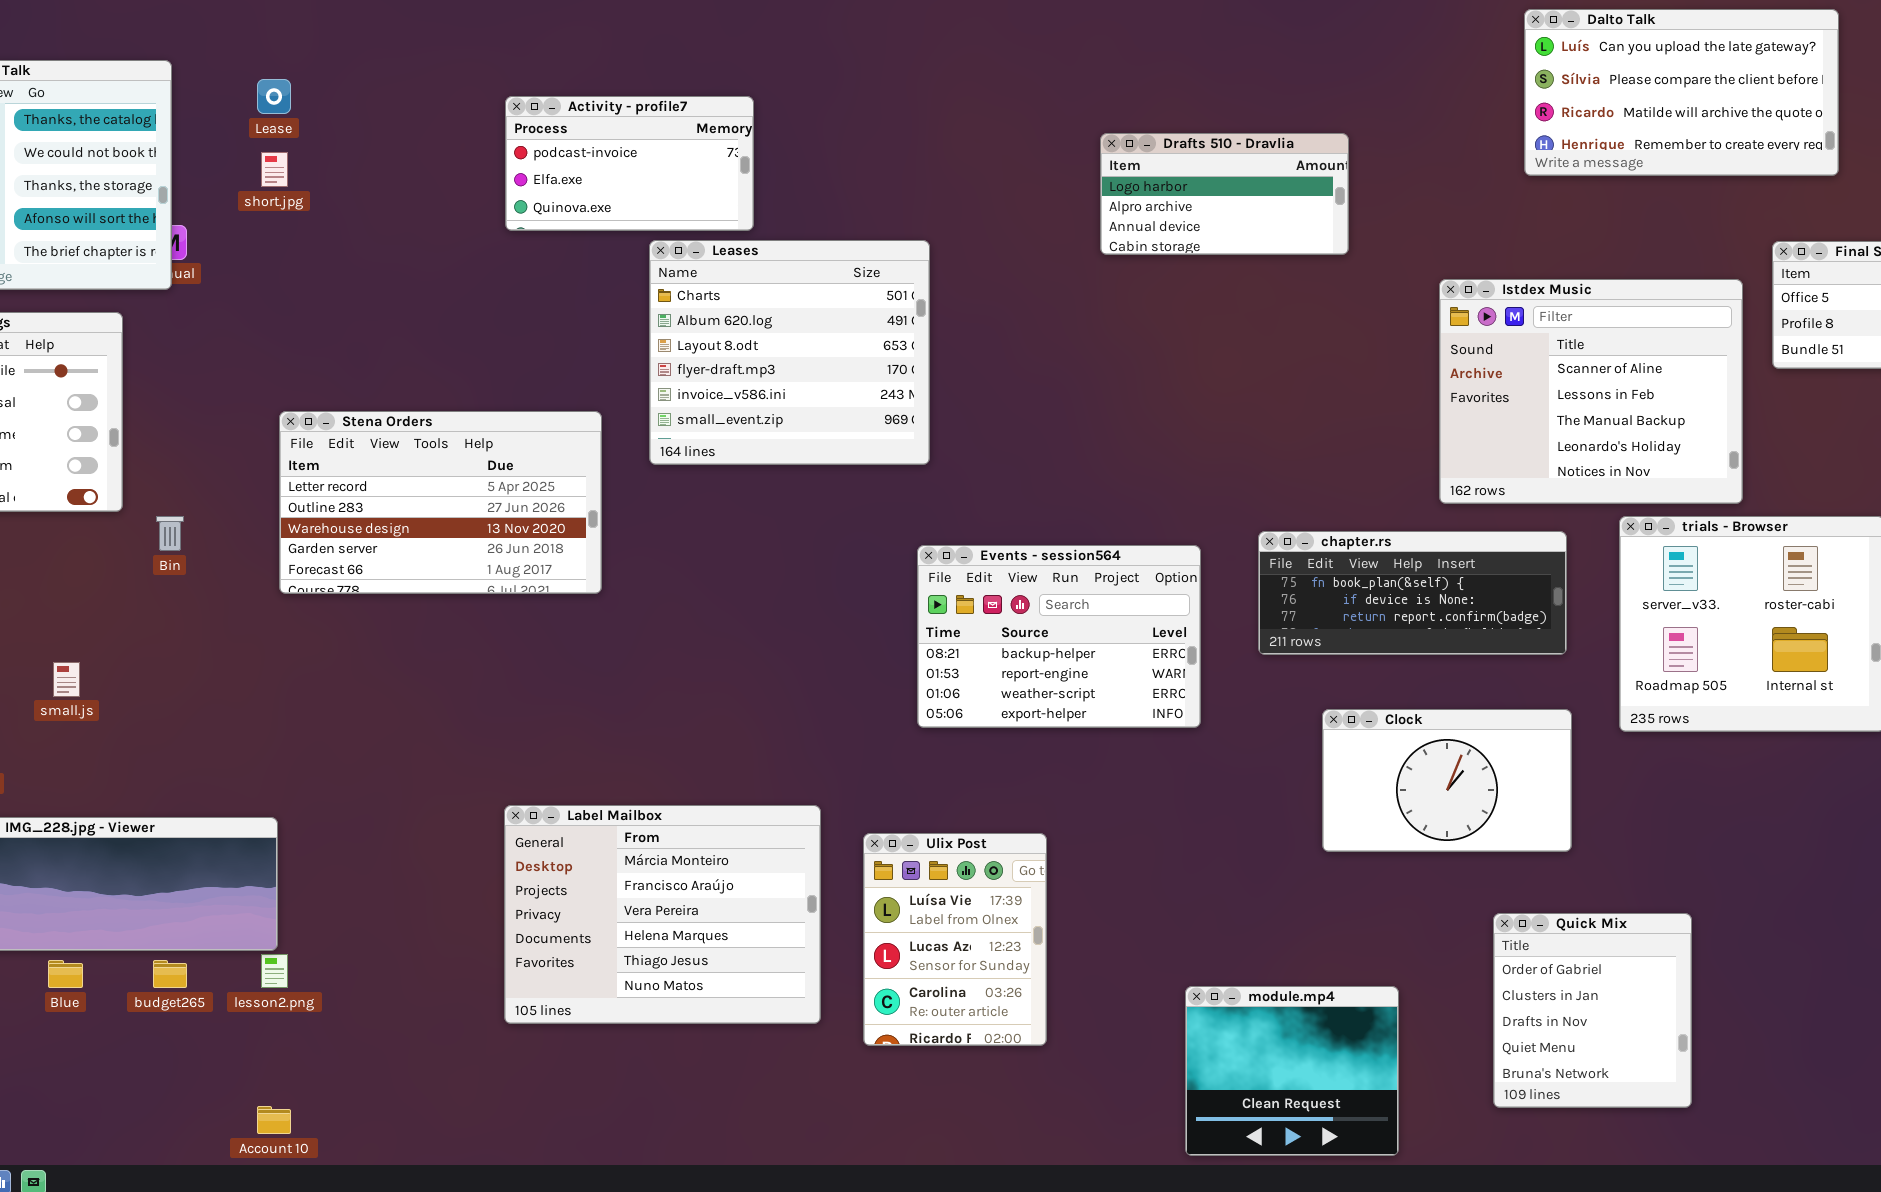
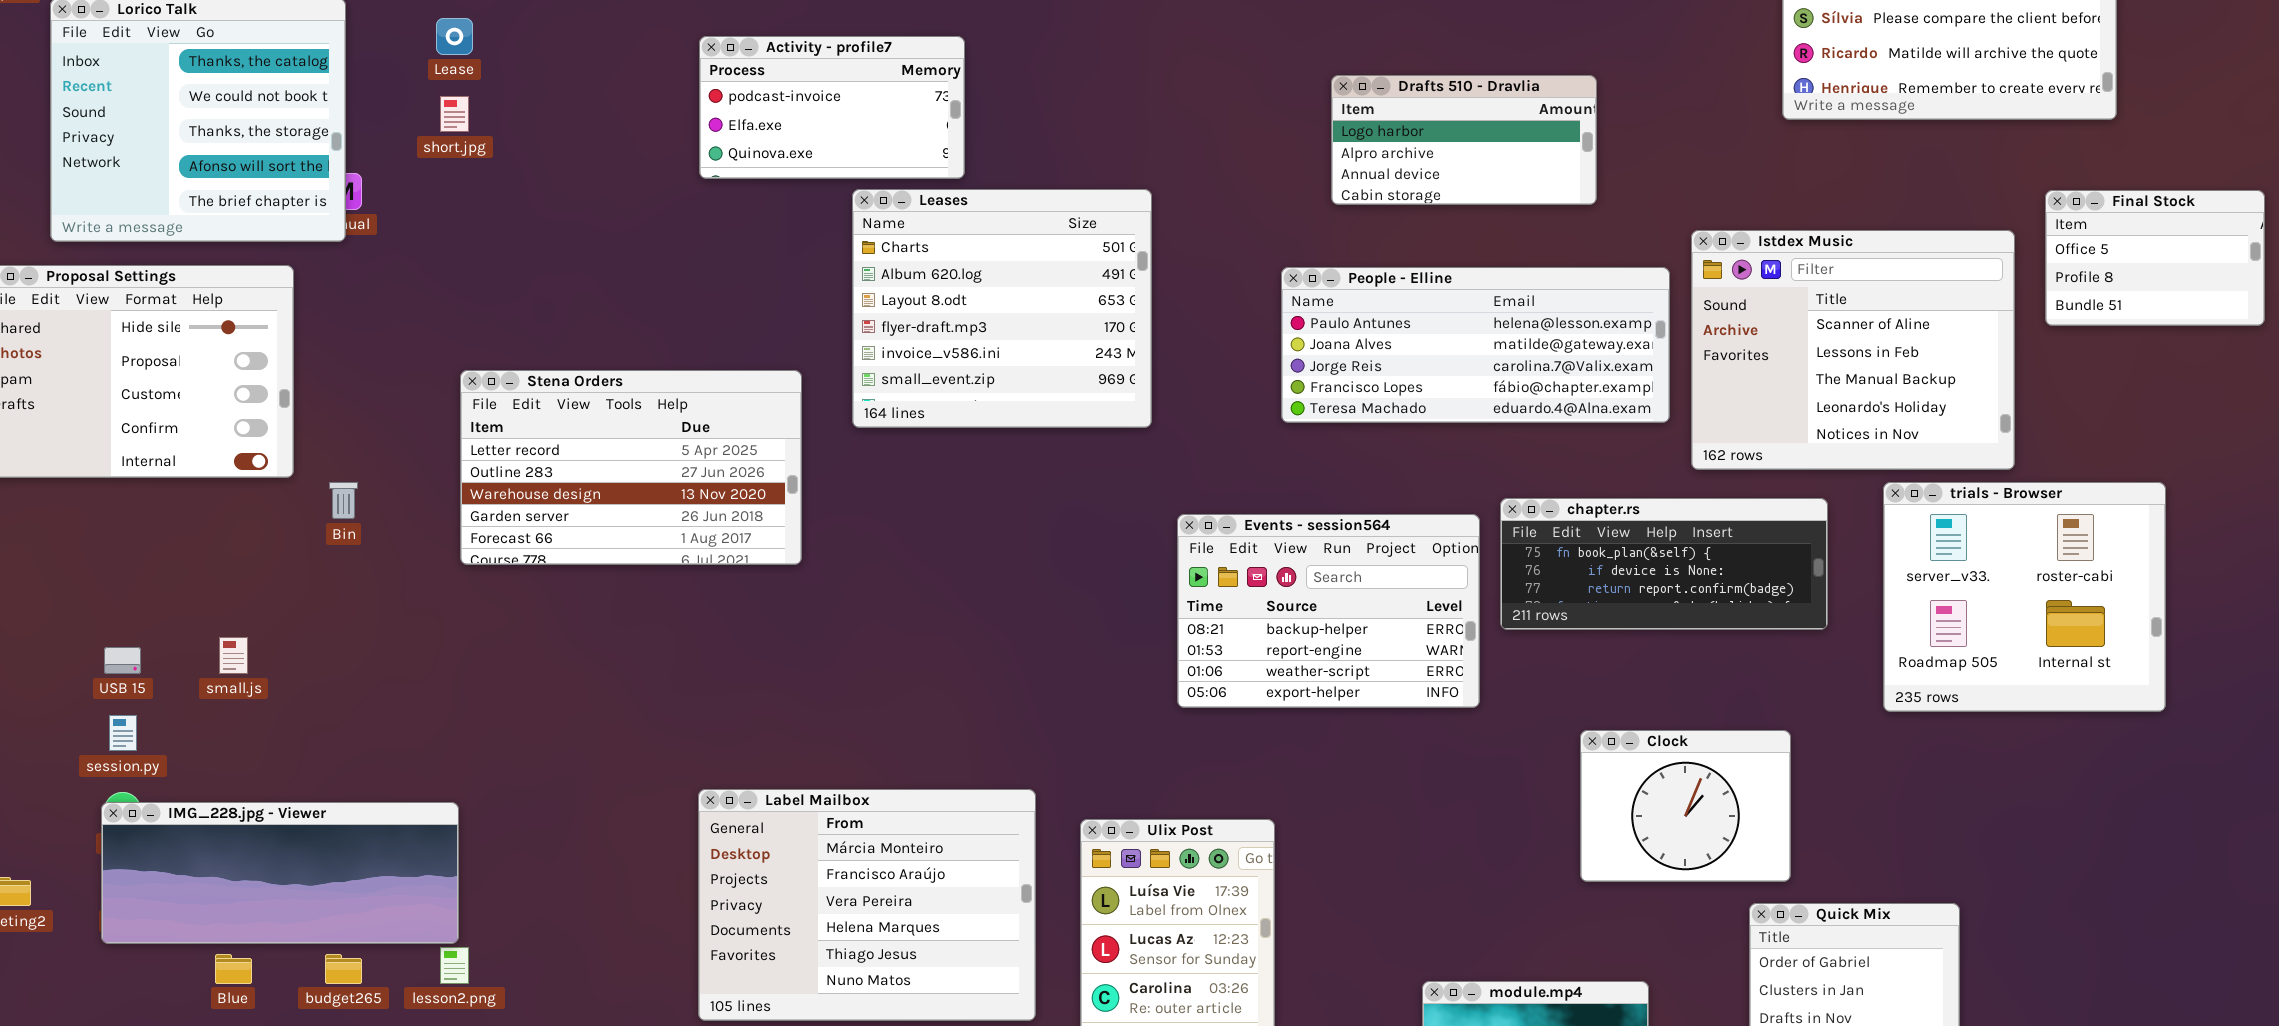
People - Elline: none -> [1281,267,1670,423], opened
Events - session564: [917,545,1201,728] -> [1177,514,1480,708], moved
Clock: [1322,709,1572,852] -> [1580,730,1791,882], moved, resized

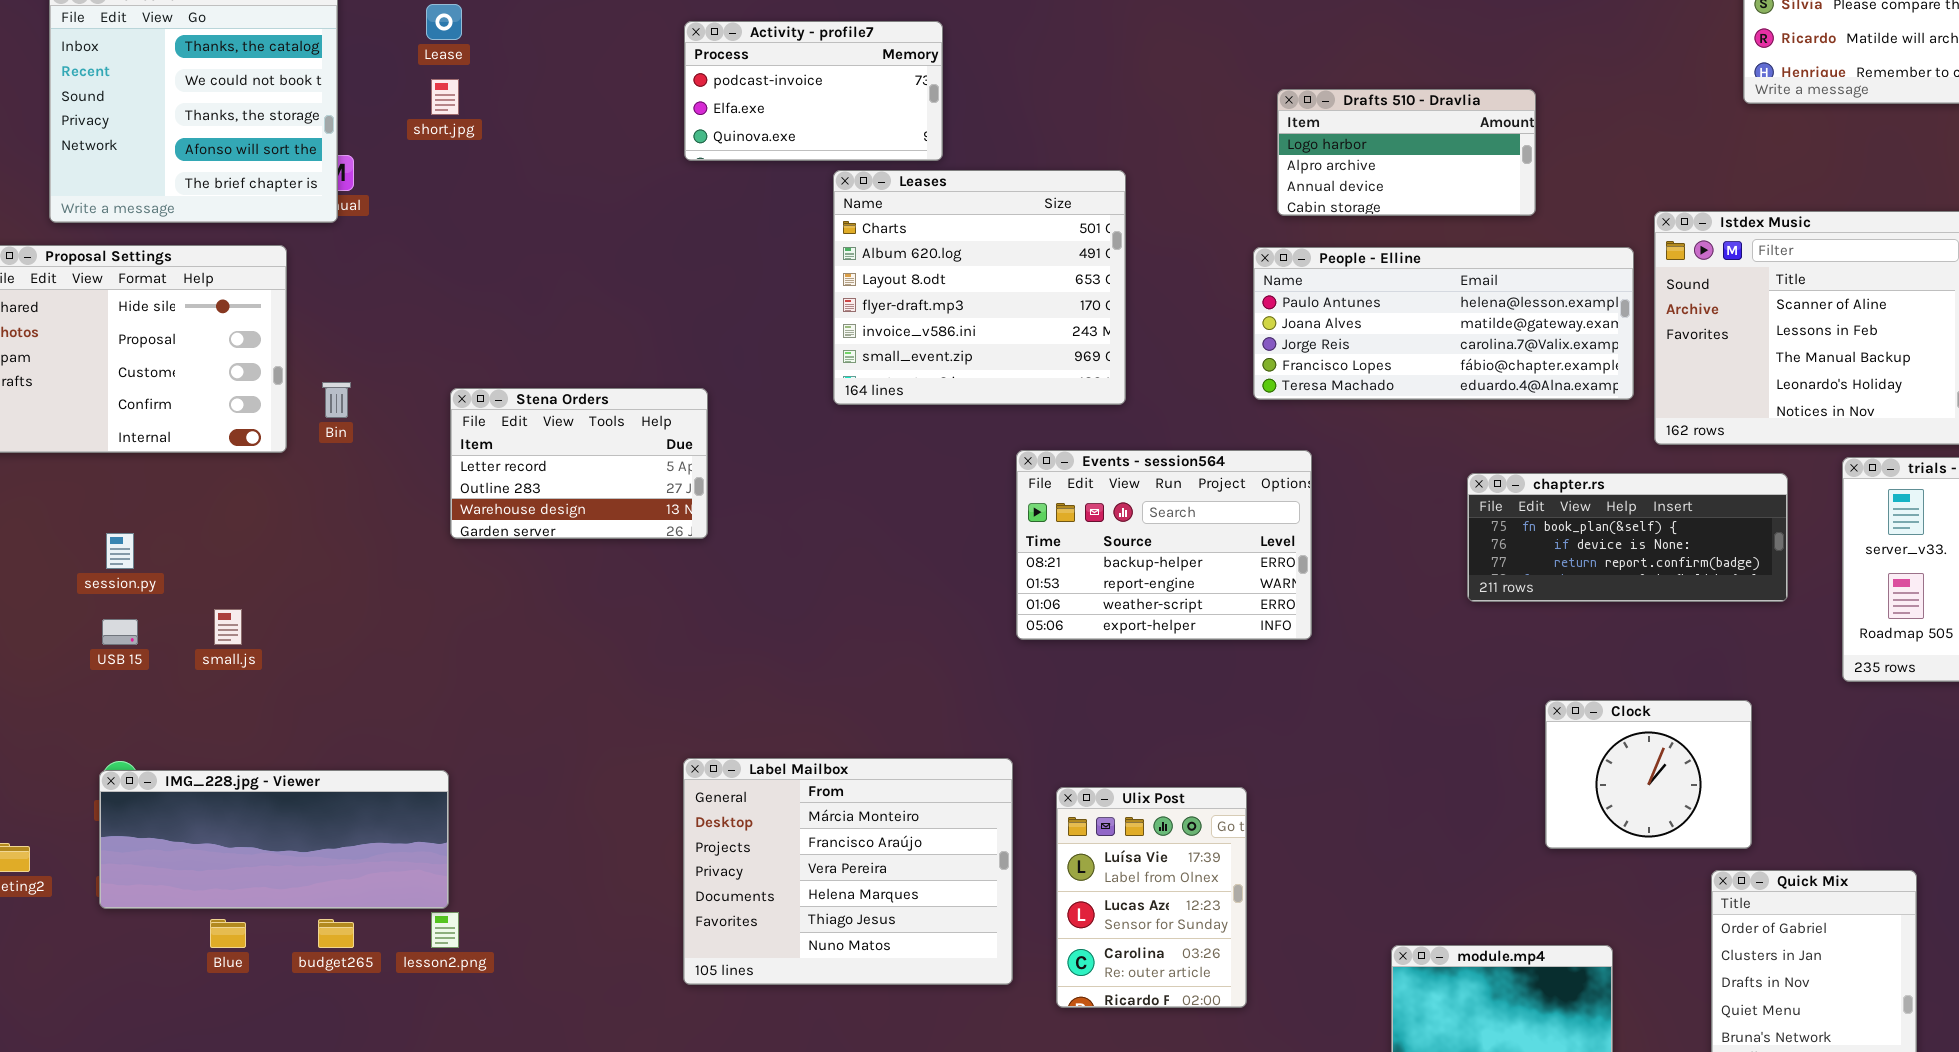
Drafts 510 - Dravlia: [1331,75,1597,205] -> [1277,89,1536,216], moved
Stena Orders: [460,370,802,565] -> [450,388,708,539], resized
Bin: [329,482,358,519] -> [322,382,351,418], moved
Events - session564: [1177,514,1480,708] -> [1016,450,1312,640], moved
session.py: [109,715,137,751] -> [106,533,134,569], moved

